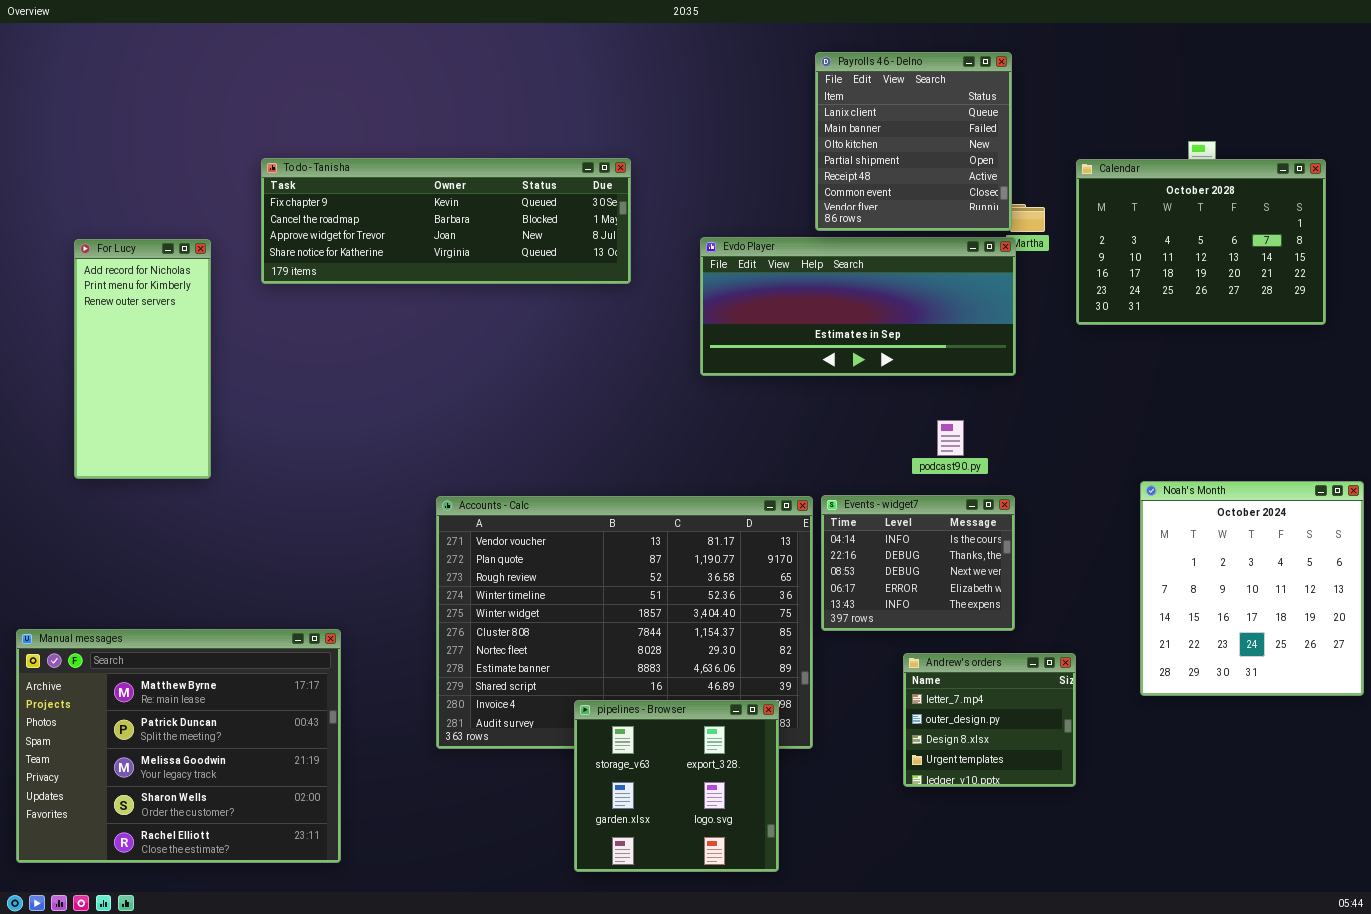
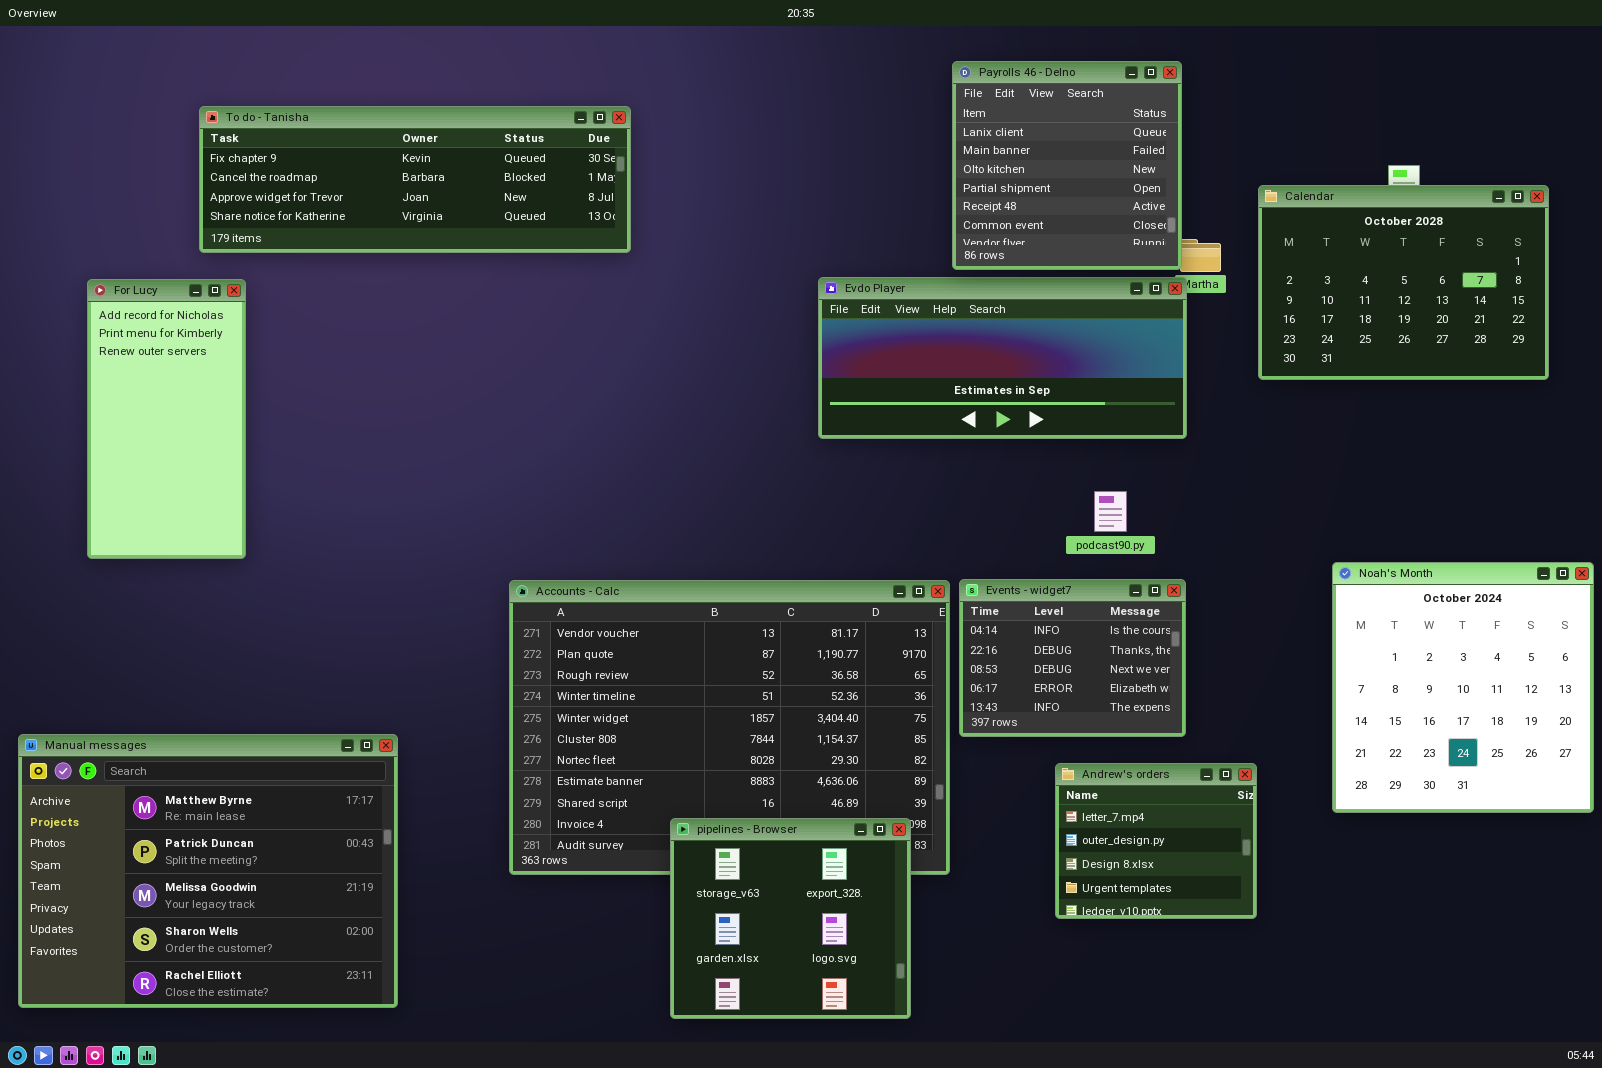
To do - Tanisha: [261,158,631,284] -> [199,106,631,253], moved

